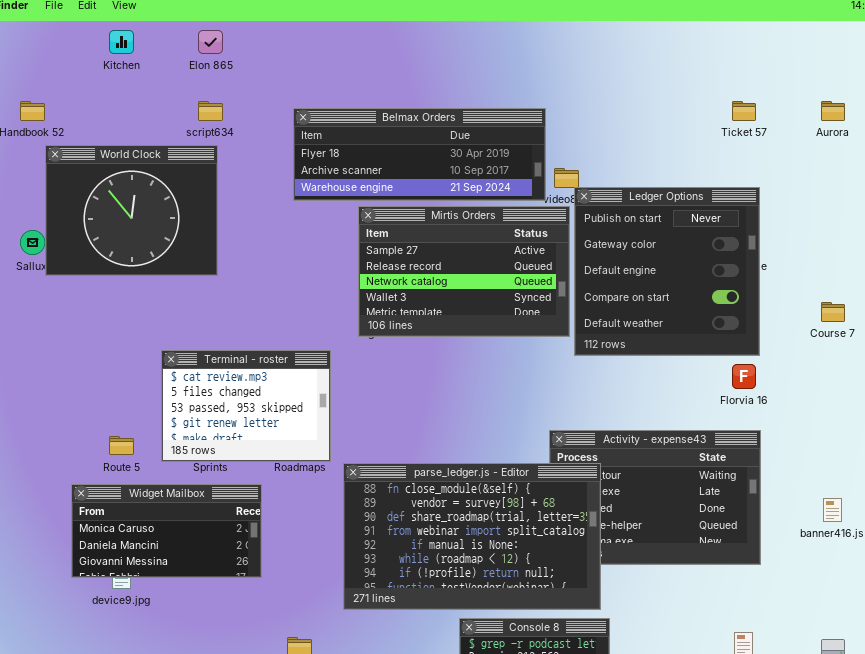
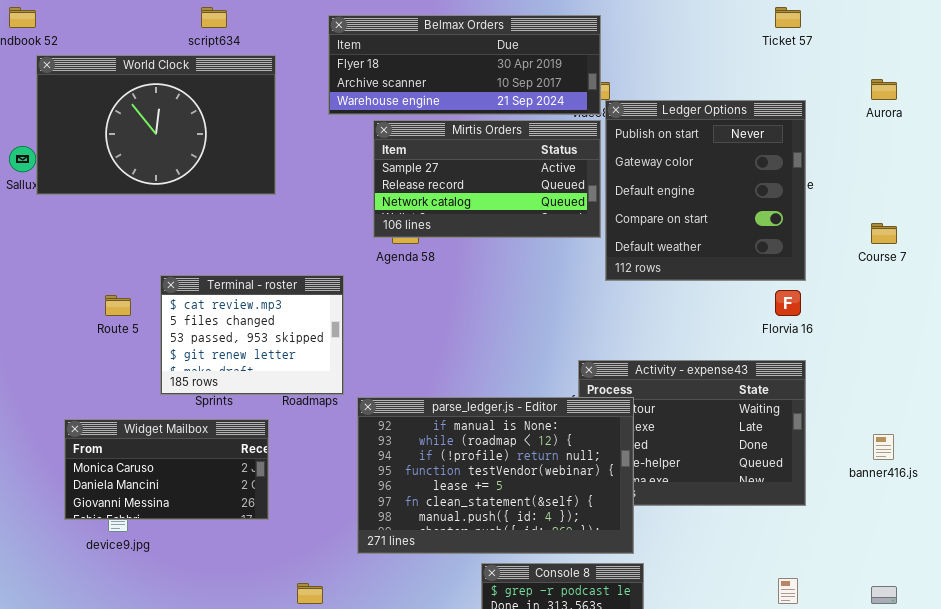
Aurora: [821,101,845,121] -> [871,79,897,100], moved
Belmax Orders: [293,108,546,201] -> [328,15,601,115], moved
World Clock: [45,145,218,276] -> [36,55,276,195], resized
Mirtis Orders: [358,206,570,337] -> [373,120,601,238], resized
Route 5: [109,436,134,455] -> [105,295,131,316], moved
parse_ledger.js - Editor: [343,463,601,610] -> [357,397,634,554], scrolled down 4 rows

